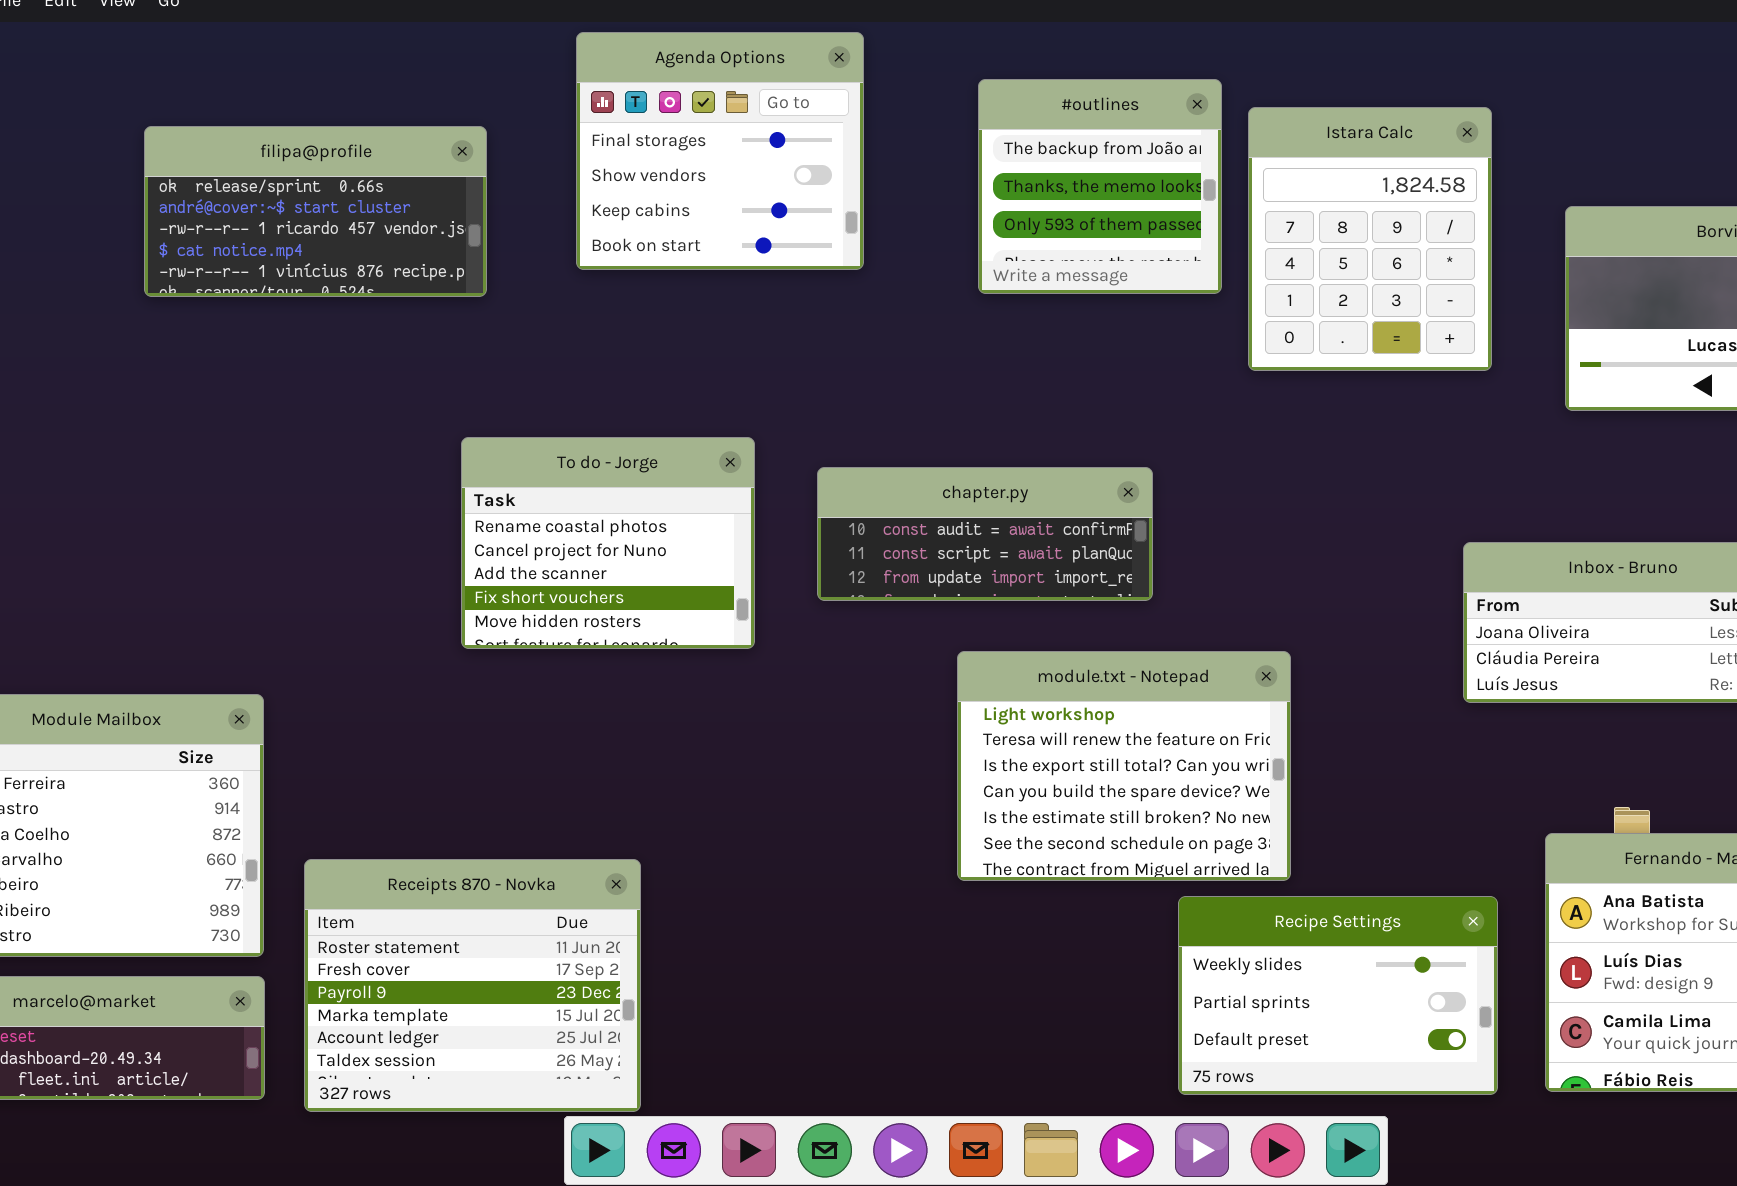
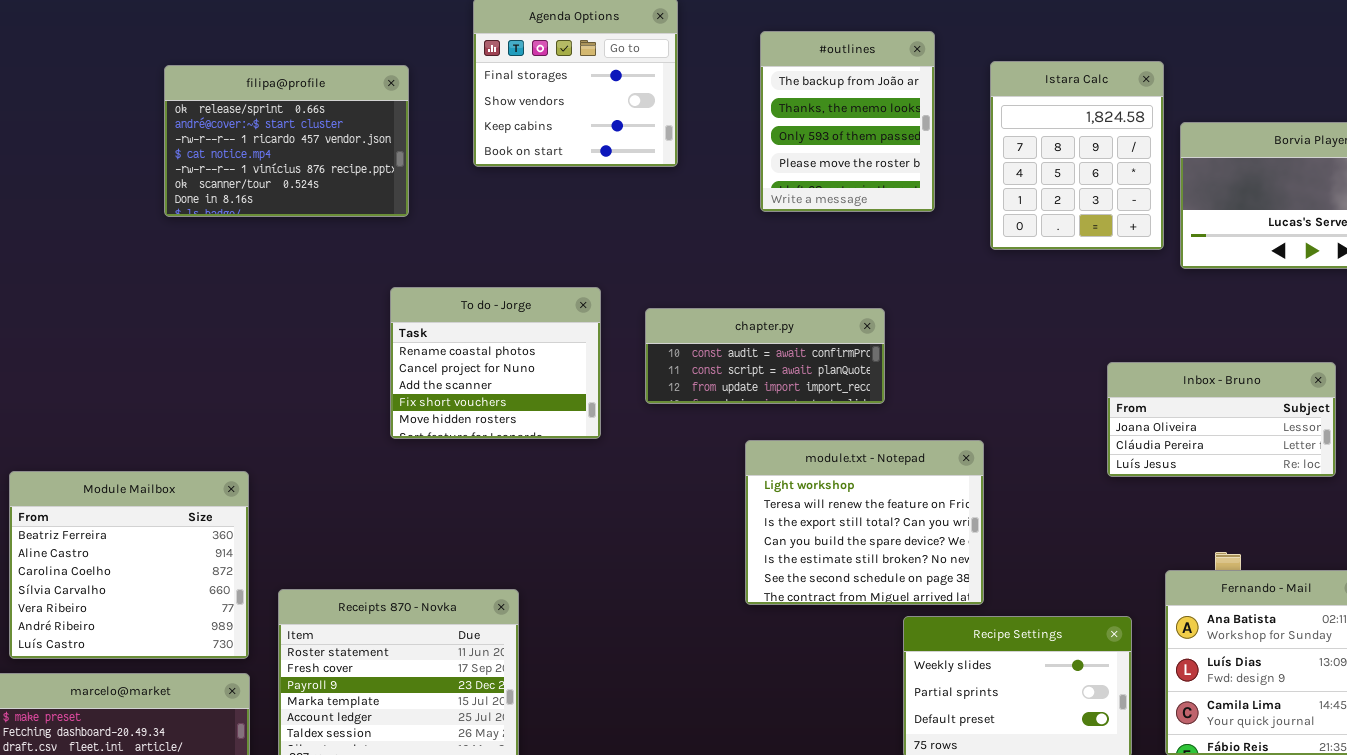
#outlines: [978,79,1222,294] -> [760,31,935,212], resized
Istara Calc: [1248,107,1492,371] -> [990,61,1164,250], moved
filipa@profile: [144,126,487,297] -> [164,65,409,217], resized

